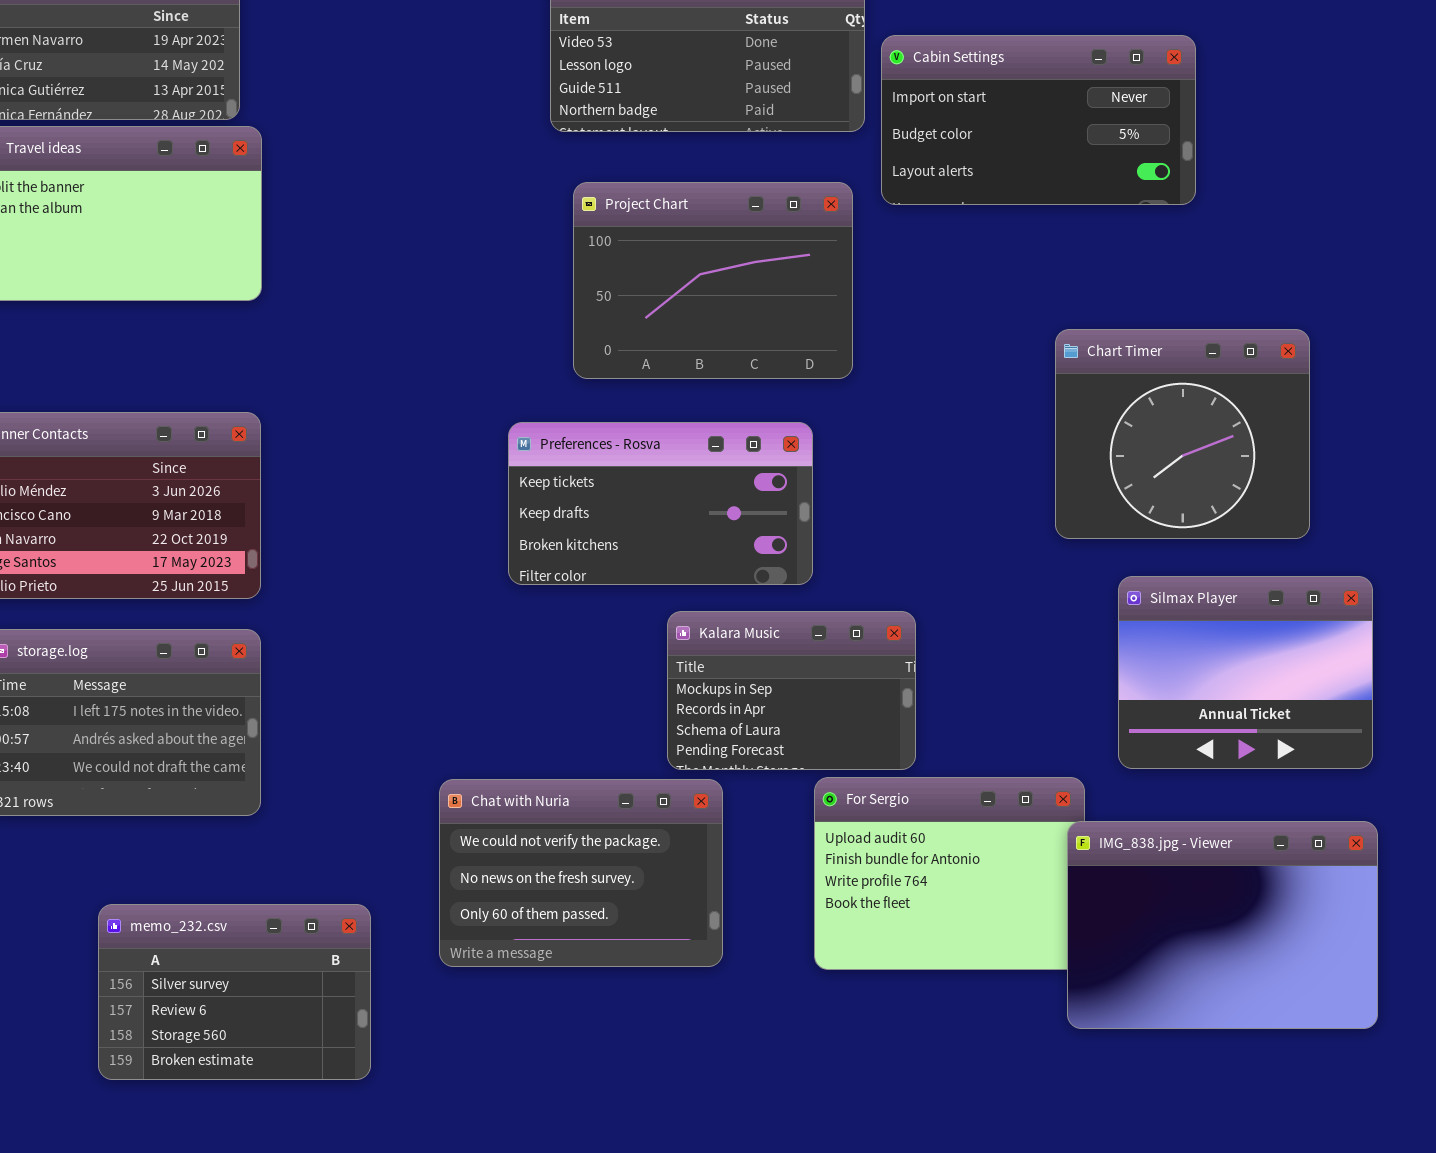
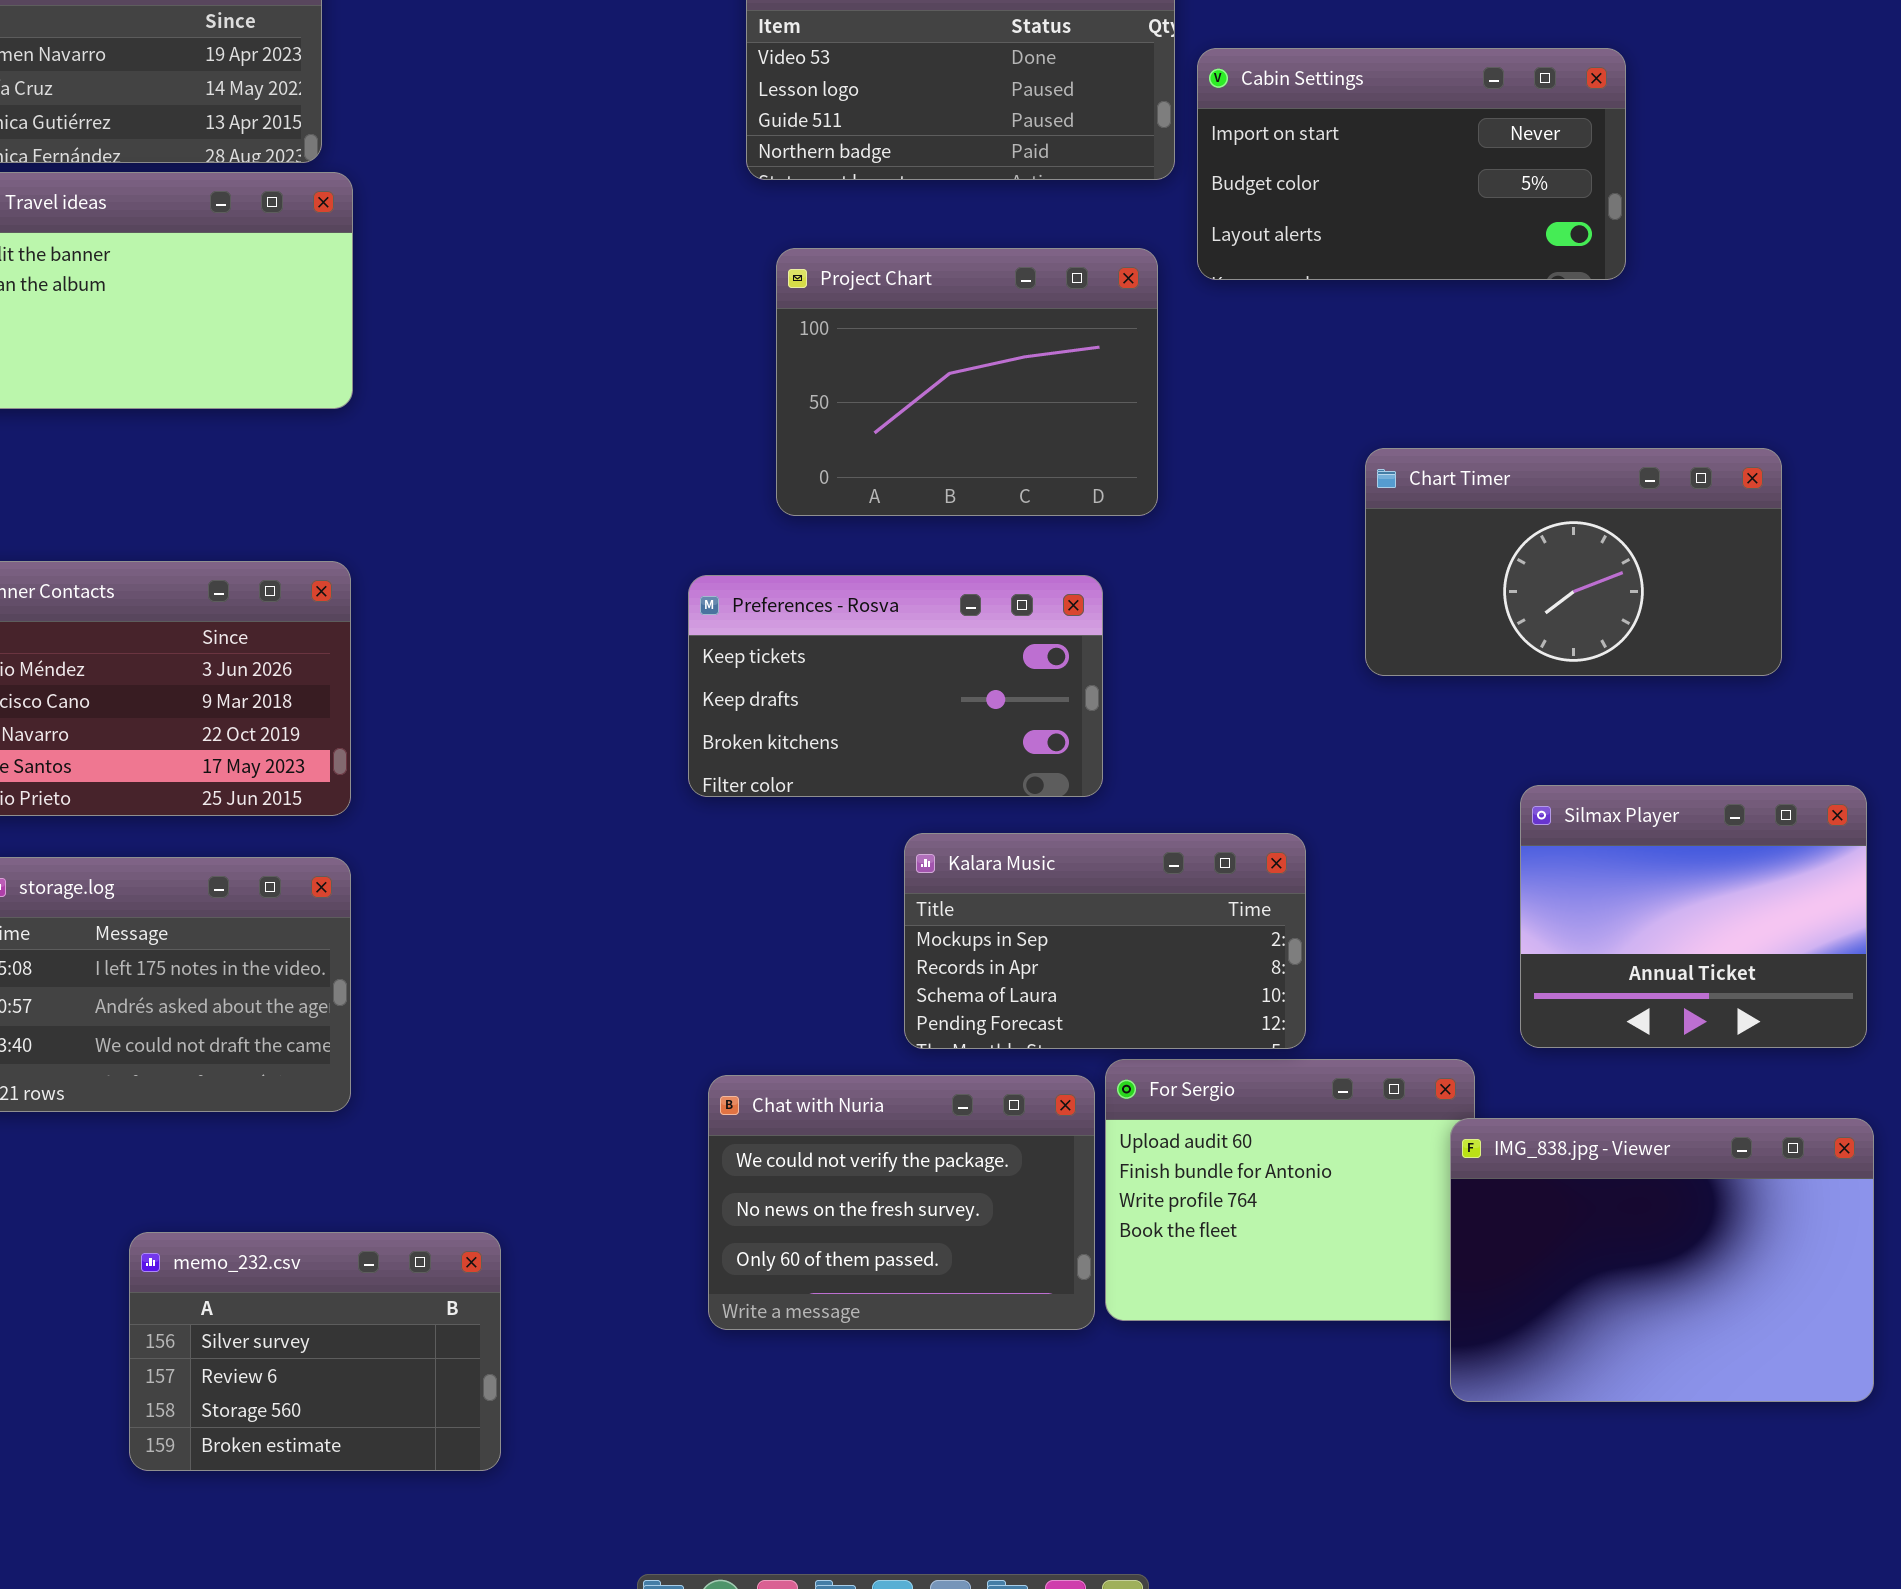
Chart Timer: [1055,329,1310,539] -> [1365,448,1782,676], resized
Kalara Music: [667,611,916,770] -> [904,833,1306,1049], resized
Chat with Nuria: [439,779,723,967] -> [708,1075,1095,1330], moved

